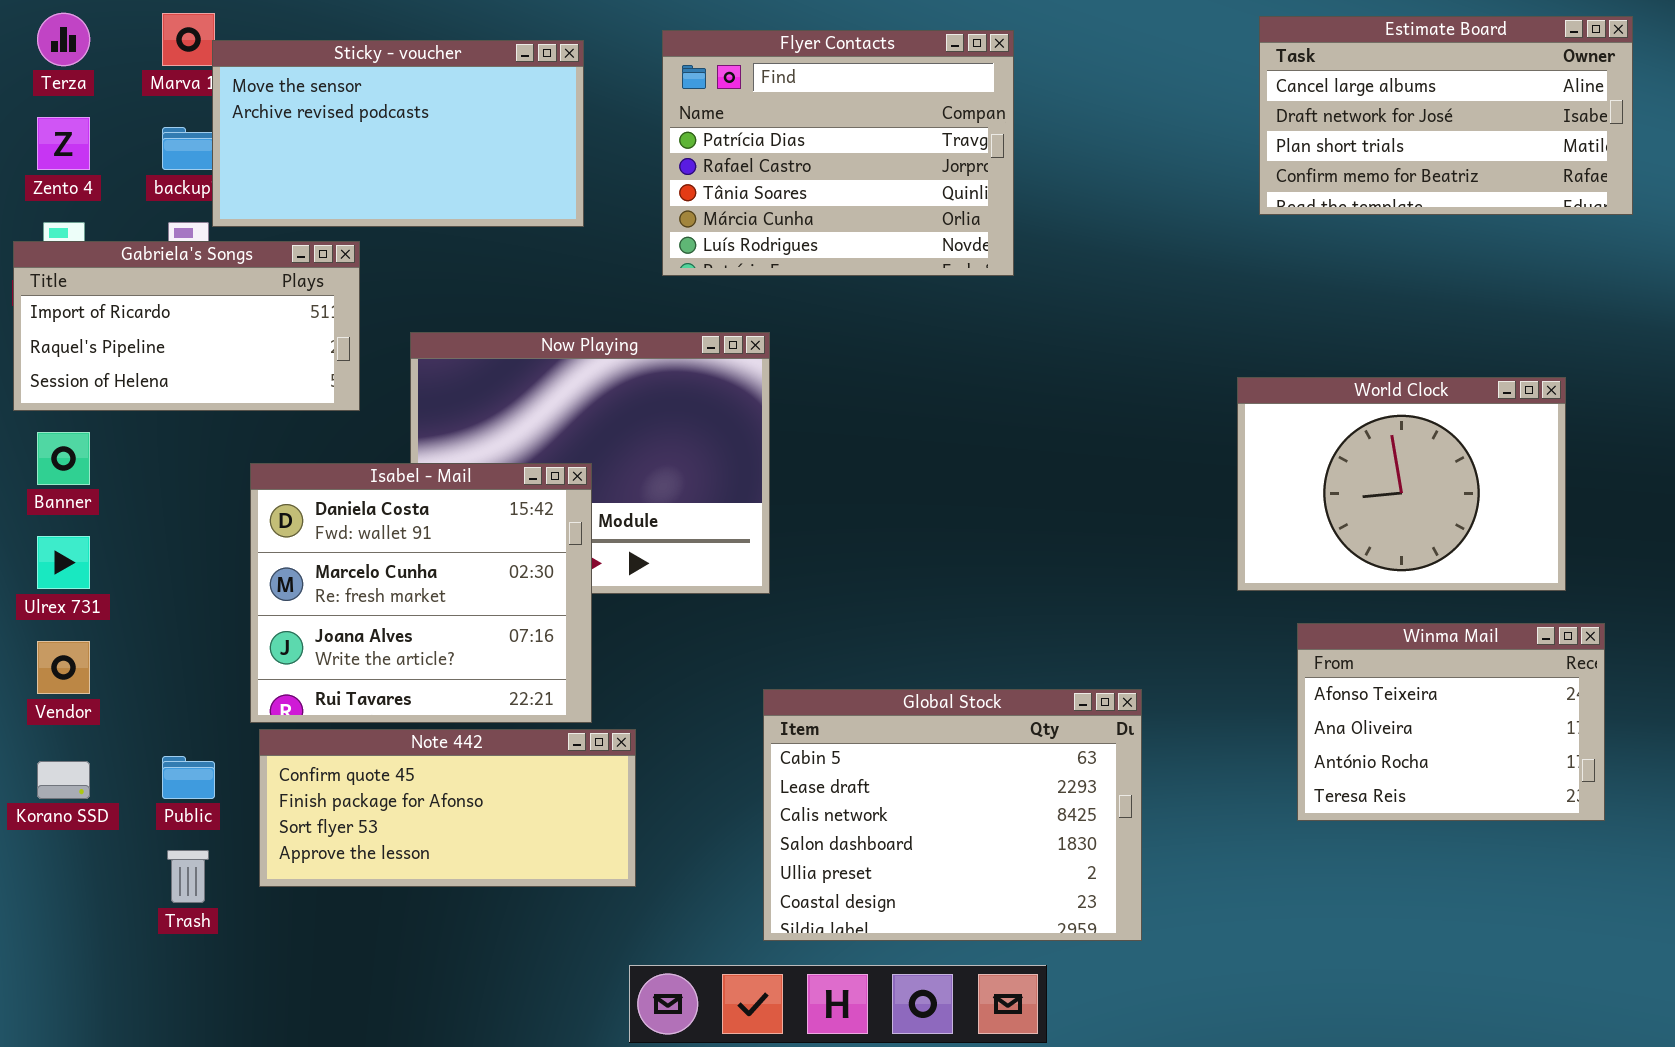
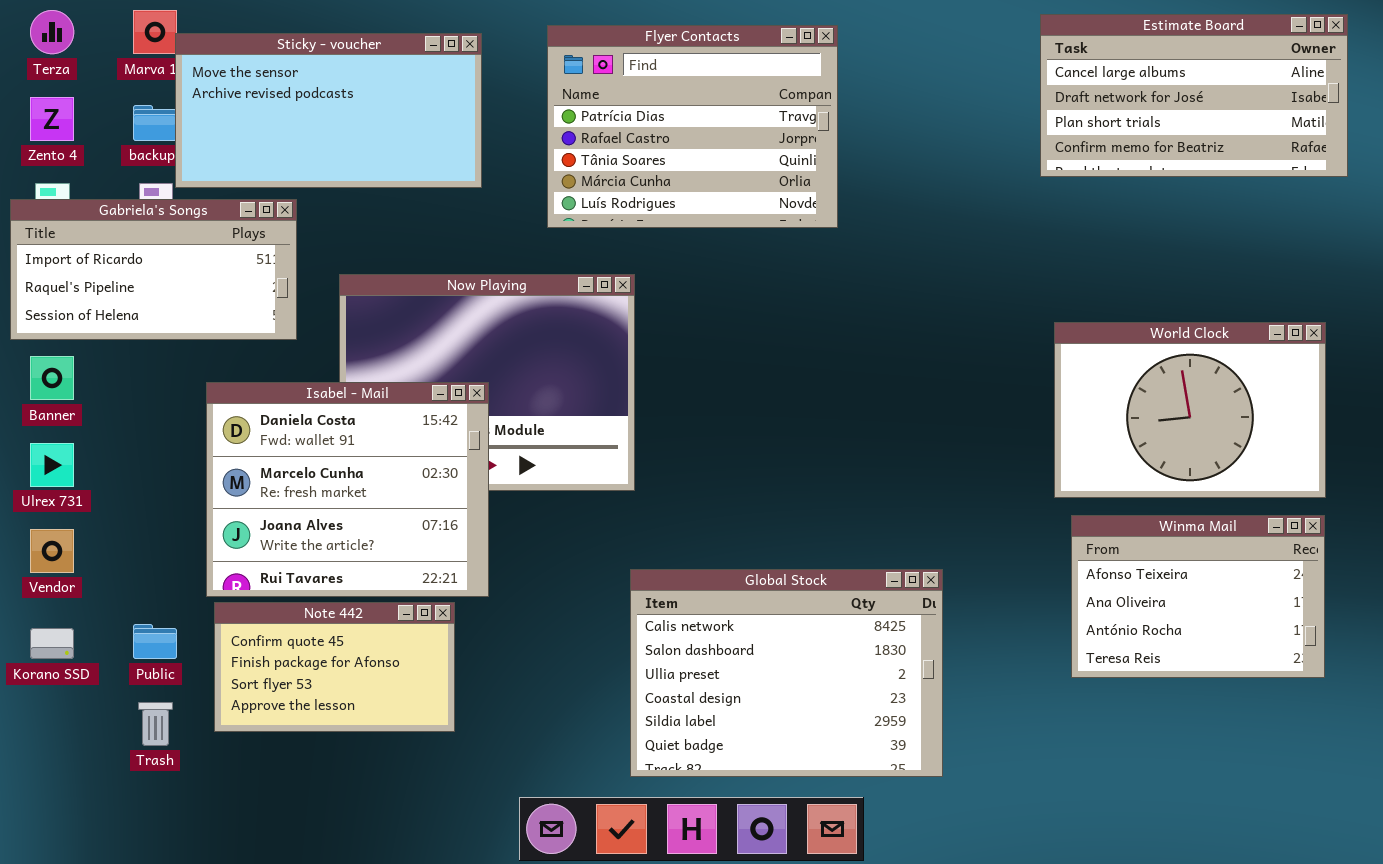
World Clock: [1237,377,1566,591] -> [1054,322,1326,498], moved
Global Stock: [763,689,1142,941] -> [630,569,943,777], scrolled down 2 rows
Note 442: [259,729,636,887] -> [214,602,455,732], resized

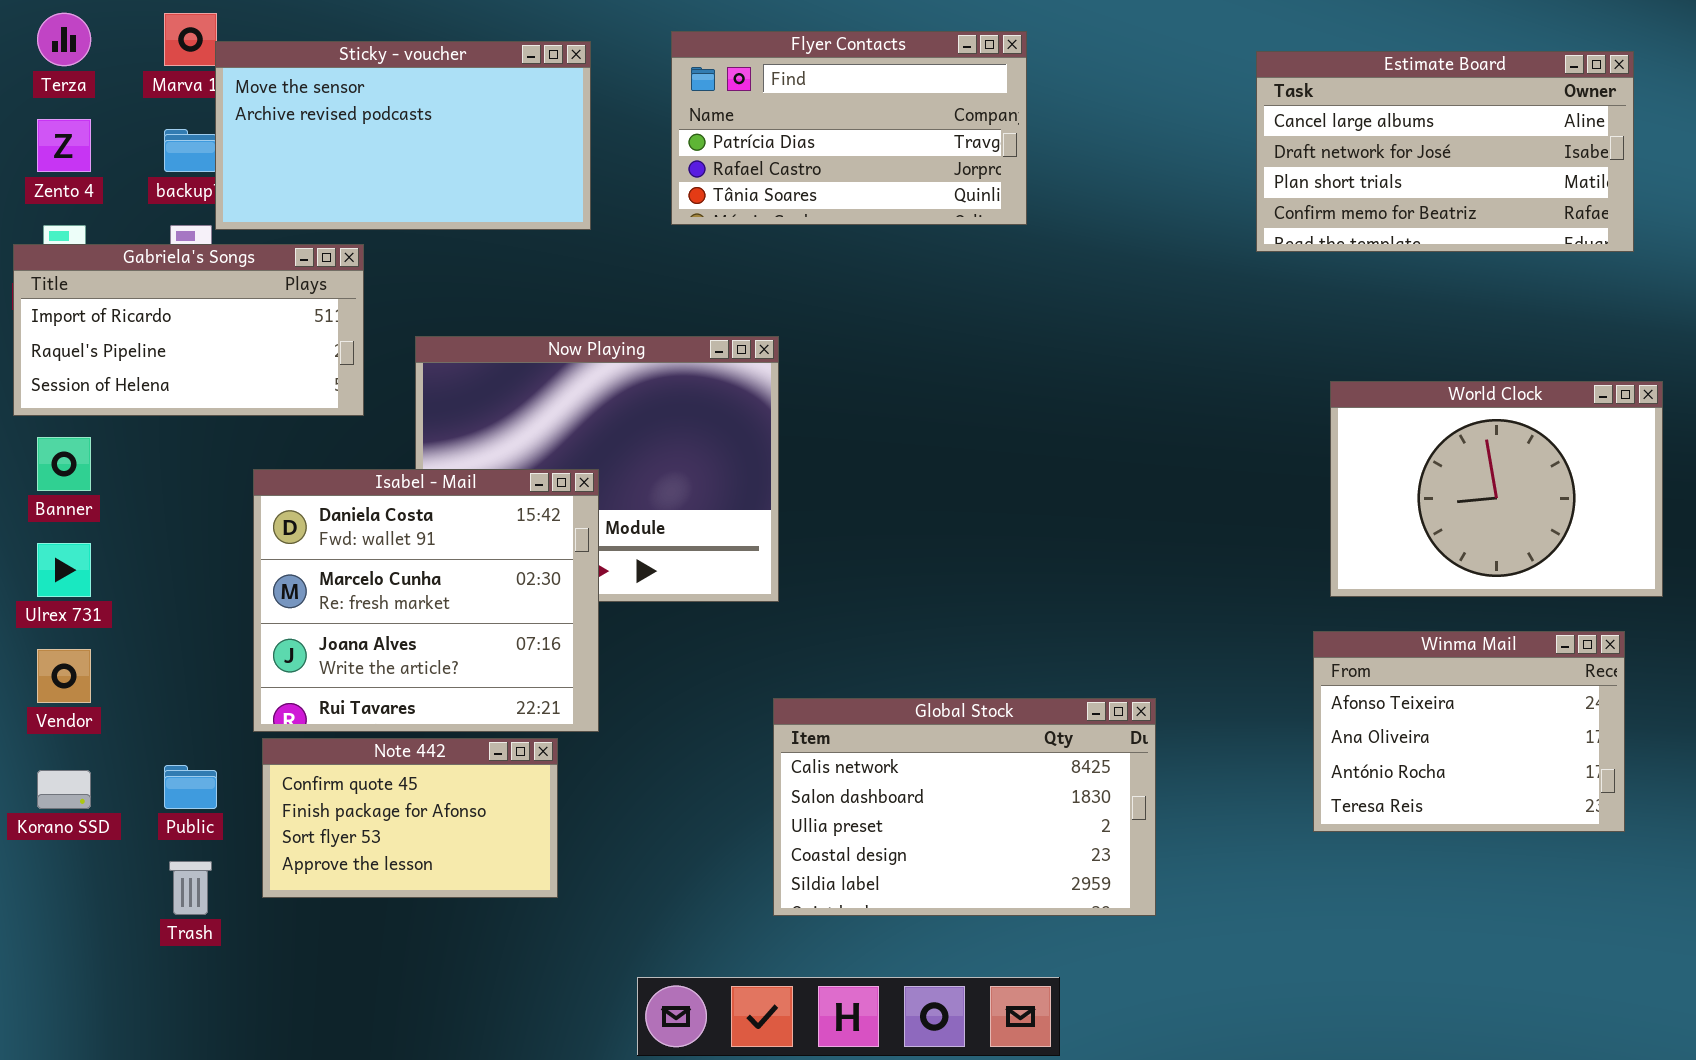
Estimate Board: [1040,14,1348,177] -> [1256,51,1634,252], moved
Flyer Contacts: [547,25,838,228] -> [671,31,1027,225], resized
World Clock: [1054,322,1326,498] -> [1330,381,1663,597], moved
Global Stock: [630,569,943,777] -> [773,698,1156,916], resized

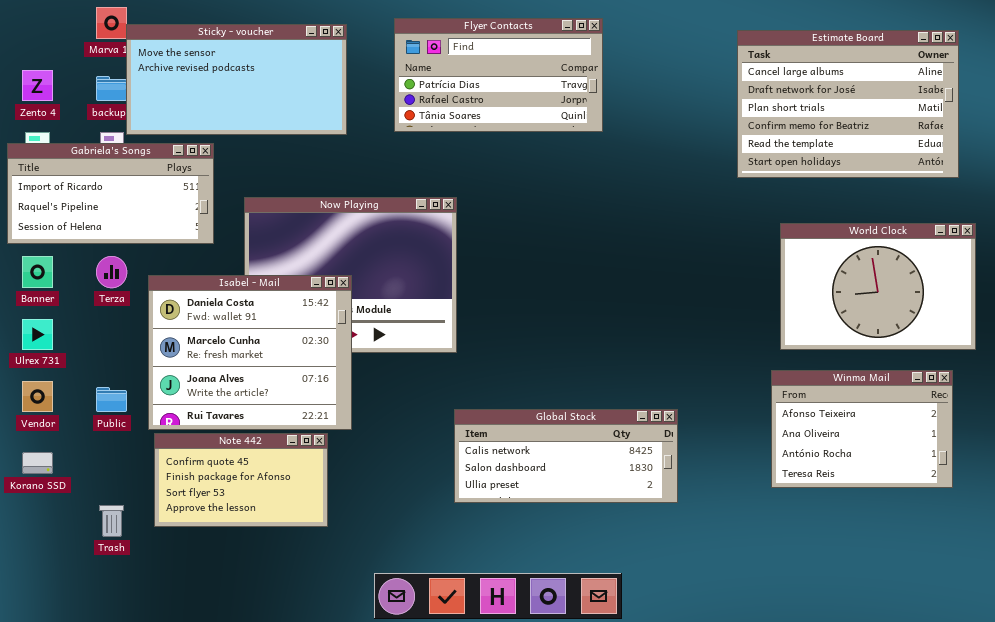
Terza: [37,13,91,66] -> [96,256,127,288], moved
Estimate Board: [1256,51,1634,252] -> [737,30,959,178], resized
Global Stock: [773,698,1156,916] -> [454,409,678,503], resized
Public: [164,765,217,809] -> [96,387,127,412], moved

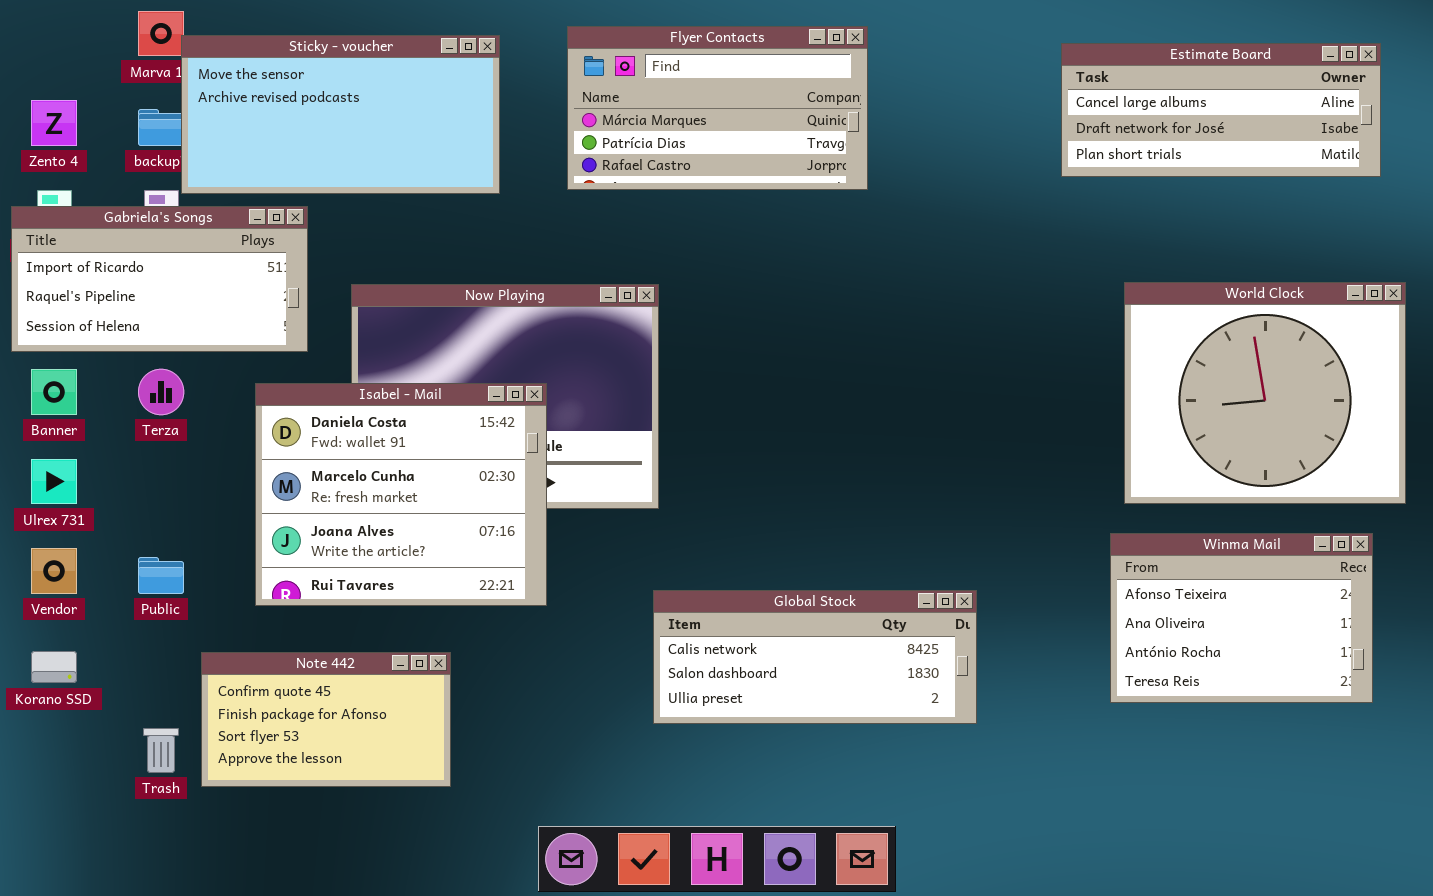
Flyer Contacts: [394,18,603,132] -> [567,26,868,190], scrolled up 1 row
Estimate Board: [737,30,959,178] -> [1061,43,1381,177], resized
World Clock: [780,223,976,350] -> [1124,282,1406,504], resized
Isabel - Mail: [148,275,352,430] -> [255,383,547,606], moved
Note 442: [154,433,328,527] -> [201,652,451,787], moved

